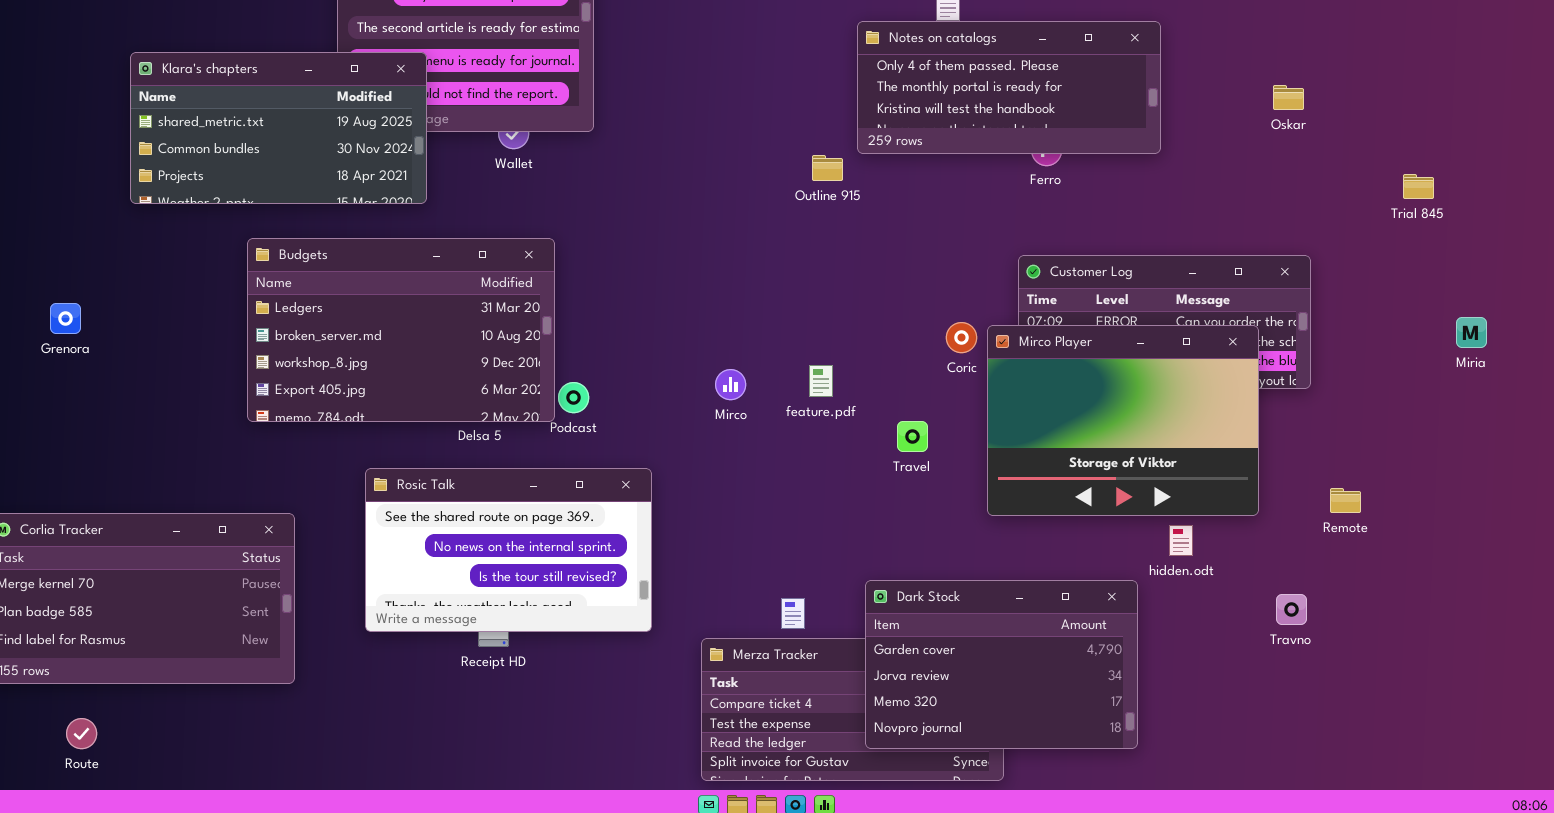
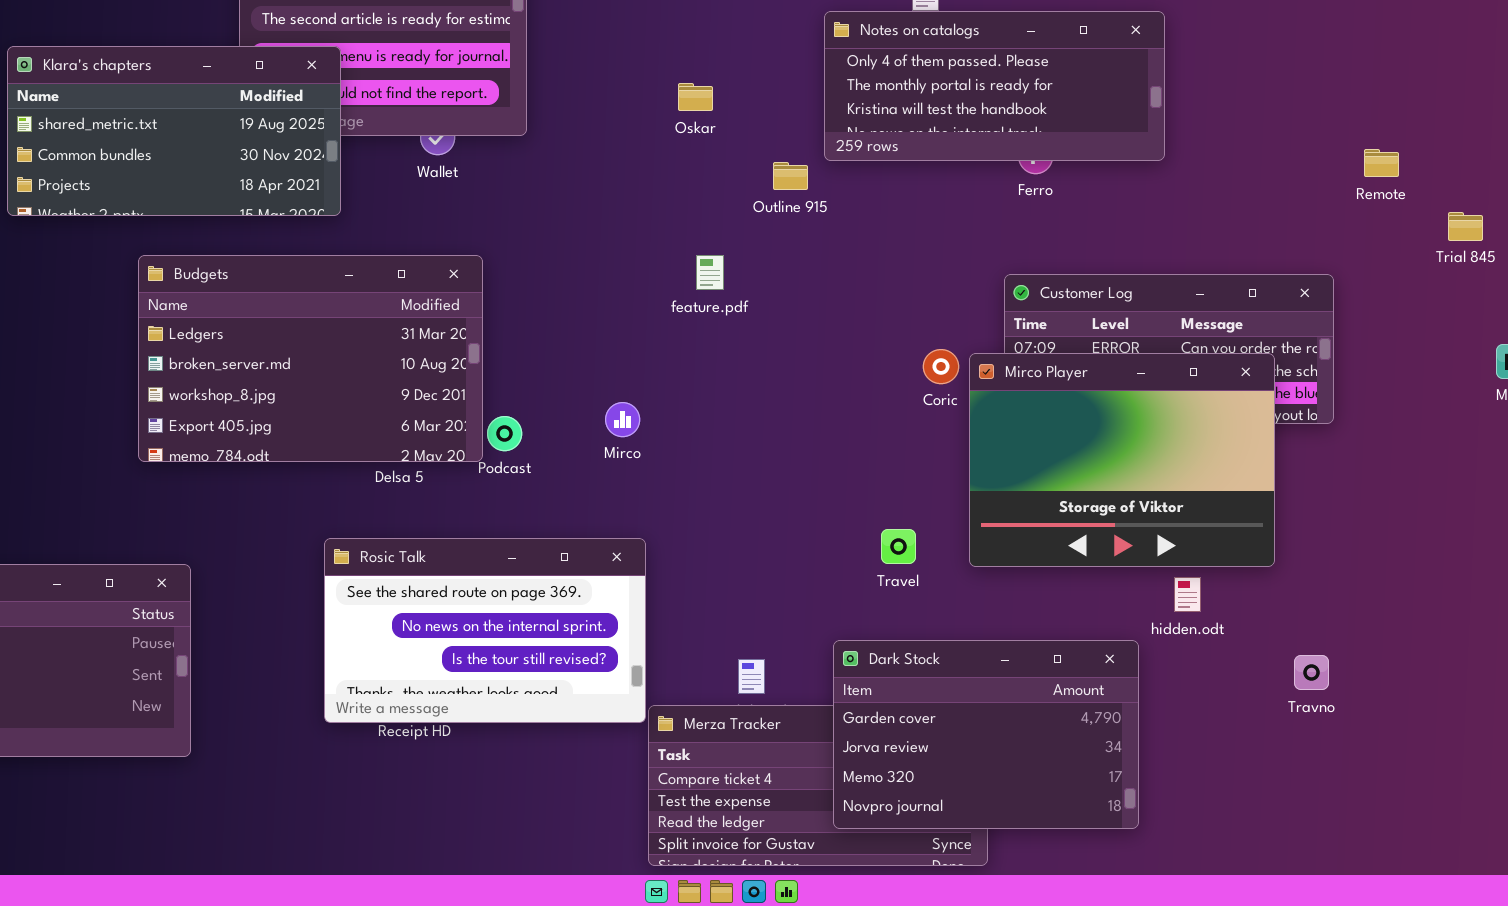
Oskar: [1273,85,1304,110] -> [678,83,713,111], moved
Trial 845: [1403,174,1434,199] -> [1448,212,1483,241], moved
feature.pdf: [809,365,833,397] -> [696,255,724,290], moved
Mirco: [715,369,746,400] -> [605,402,640,437], moved
Travel: [897,421,928,452] -> [881,529,916,564], moved
Rosic Talk: [365,468,652,632] -> [324,538,646,723], moved
Remote: [1330,488,1361,513] -> [1364,149,1399,177], moved

